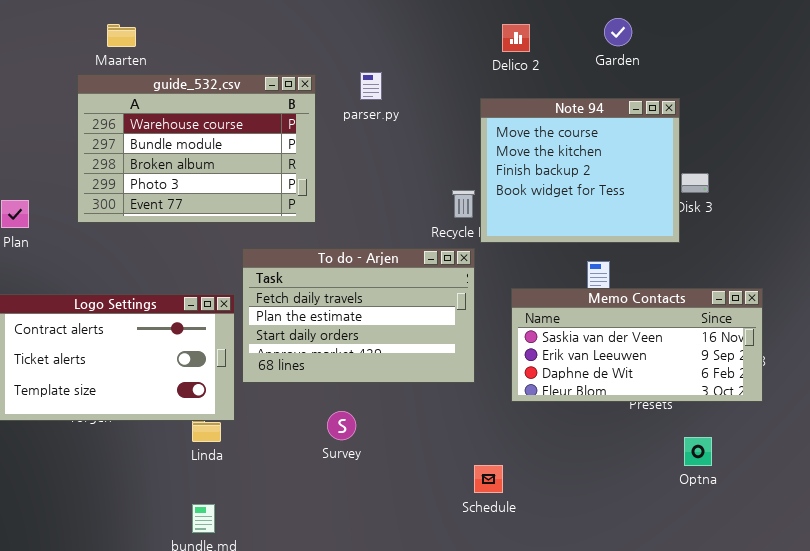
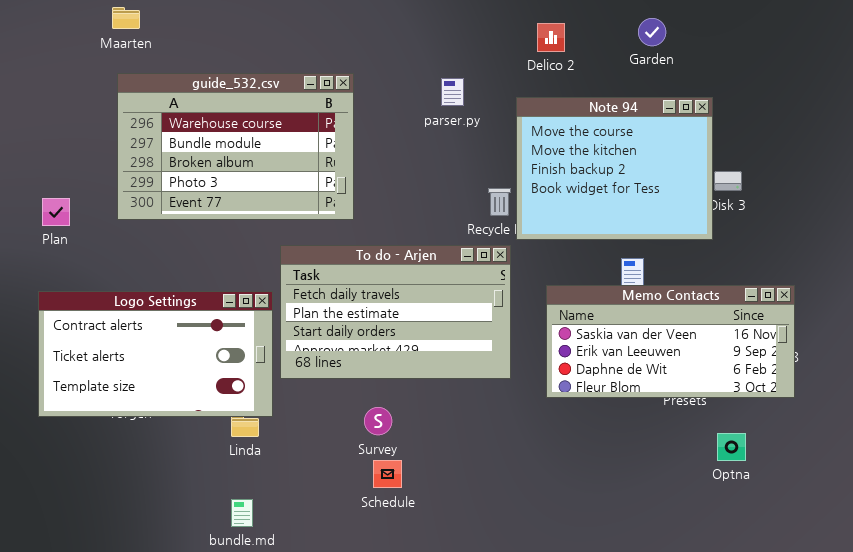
Maarten: [107,24,136,47] -> [112,7,140,29], moved
parser.py: [360,72,382,100] -> [441,78,464,106], moved
Schedule: [474,465,503,493] -> [373,460,402,488], moved

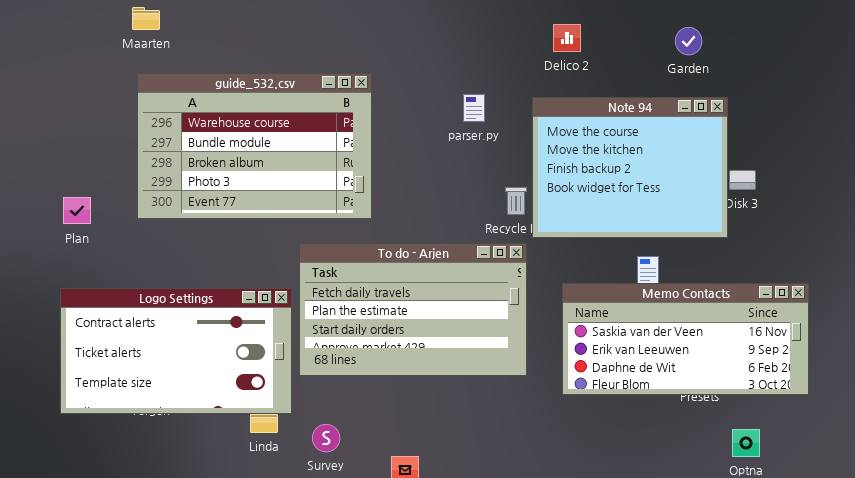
Garden: [638,18,666,46] -> [675,27,702,55], moved
parser.py: [441,78,464,106] -> [463,94,485,122], moved
Survey: [364,407,392,435] -> [312,424,340,452], moved

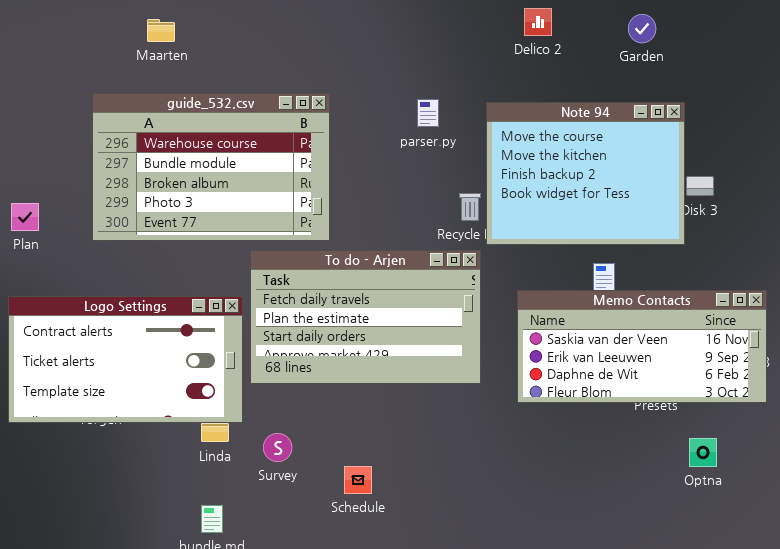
Maarten: [132,7,160,30] -> [147,19,175,42], moved
Delico 2: [553,24,581,52] -> [524,8,552,36], moved
Garden: [675,27,702,55] -> [628,14,656,43], moved
guide_532.csv: [137,73,372,219] -> [92,93,330,241], moved

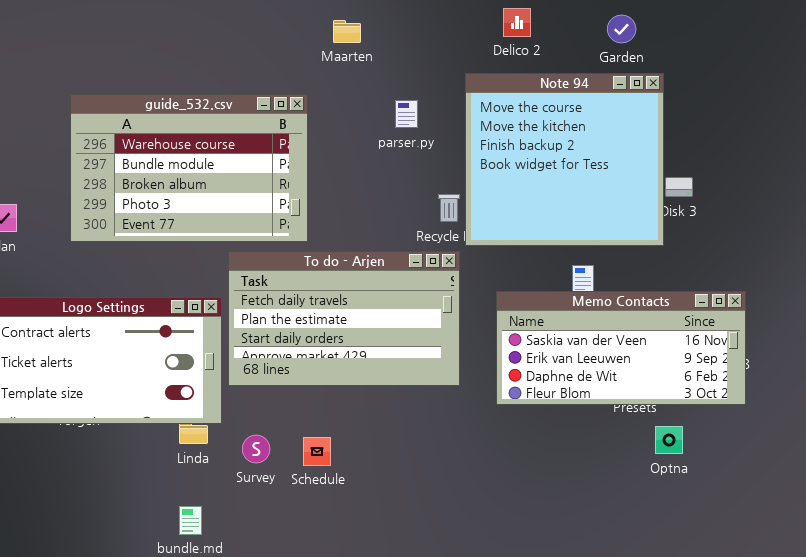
Maarten: [147,19,175,42] -> [333,20,361,43], moved
Note 94: [486,102,685,245] -> [465,73,664,246], resized
Optna: [689,438,717,467] -> [655,426,683,454], moved
Schedule: [344,466,372,494] -> [303,437,331,466], moved

